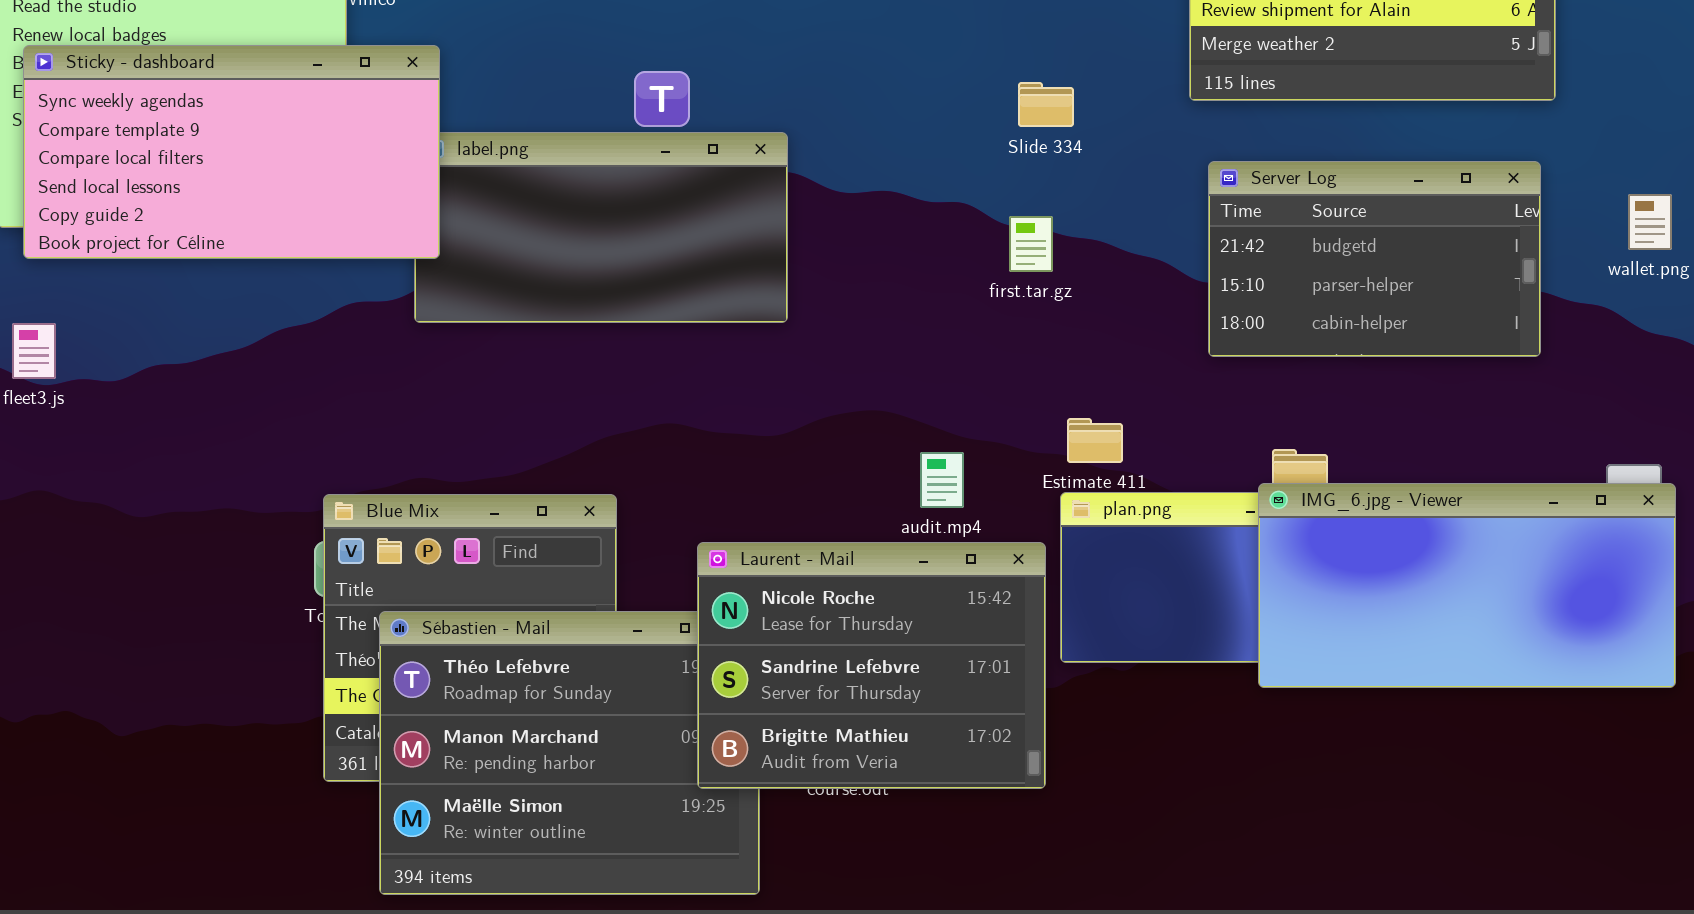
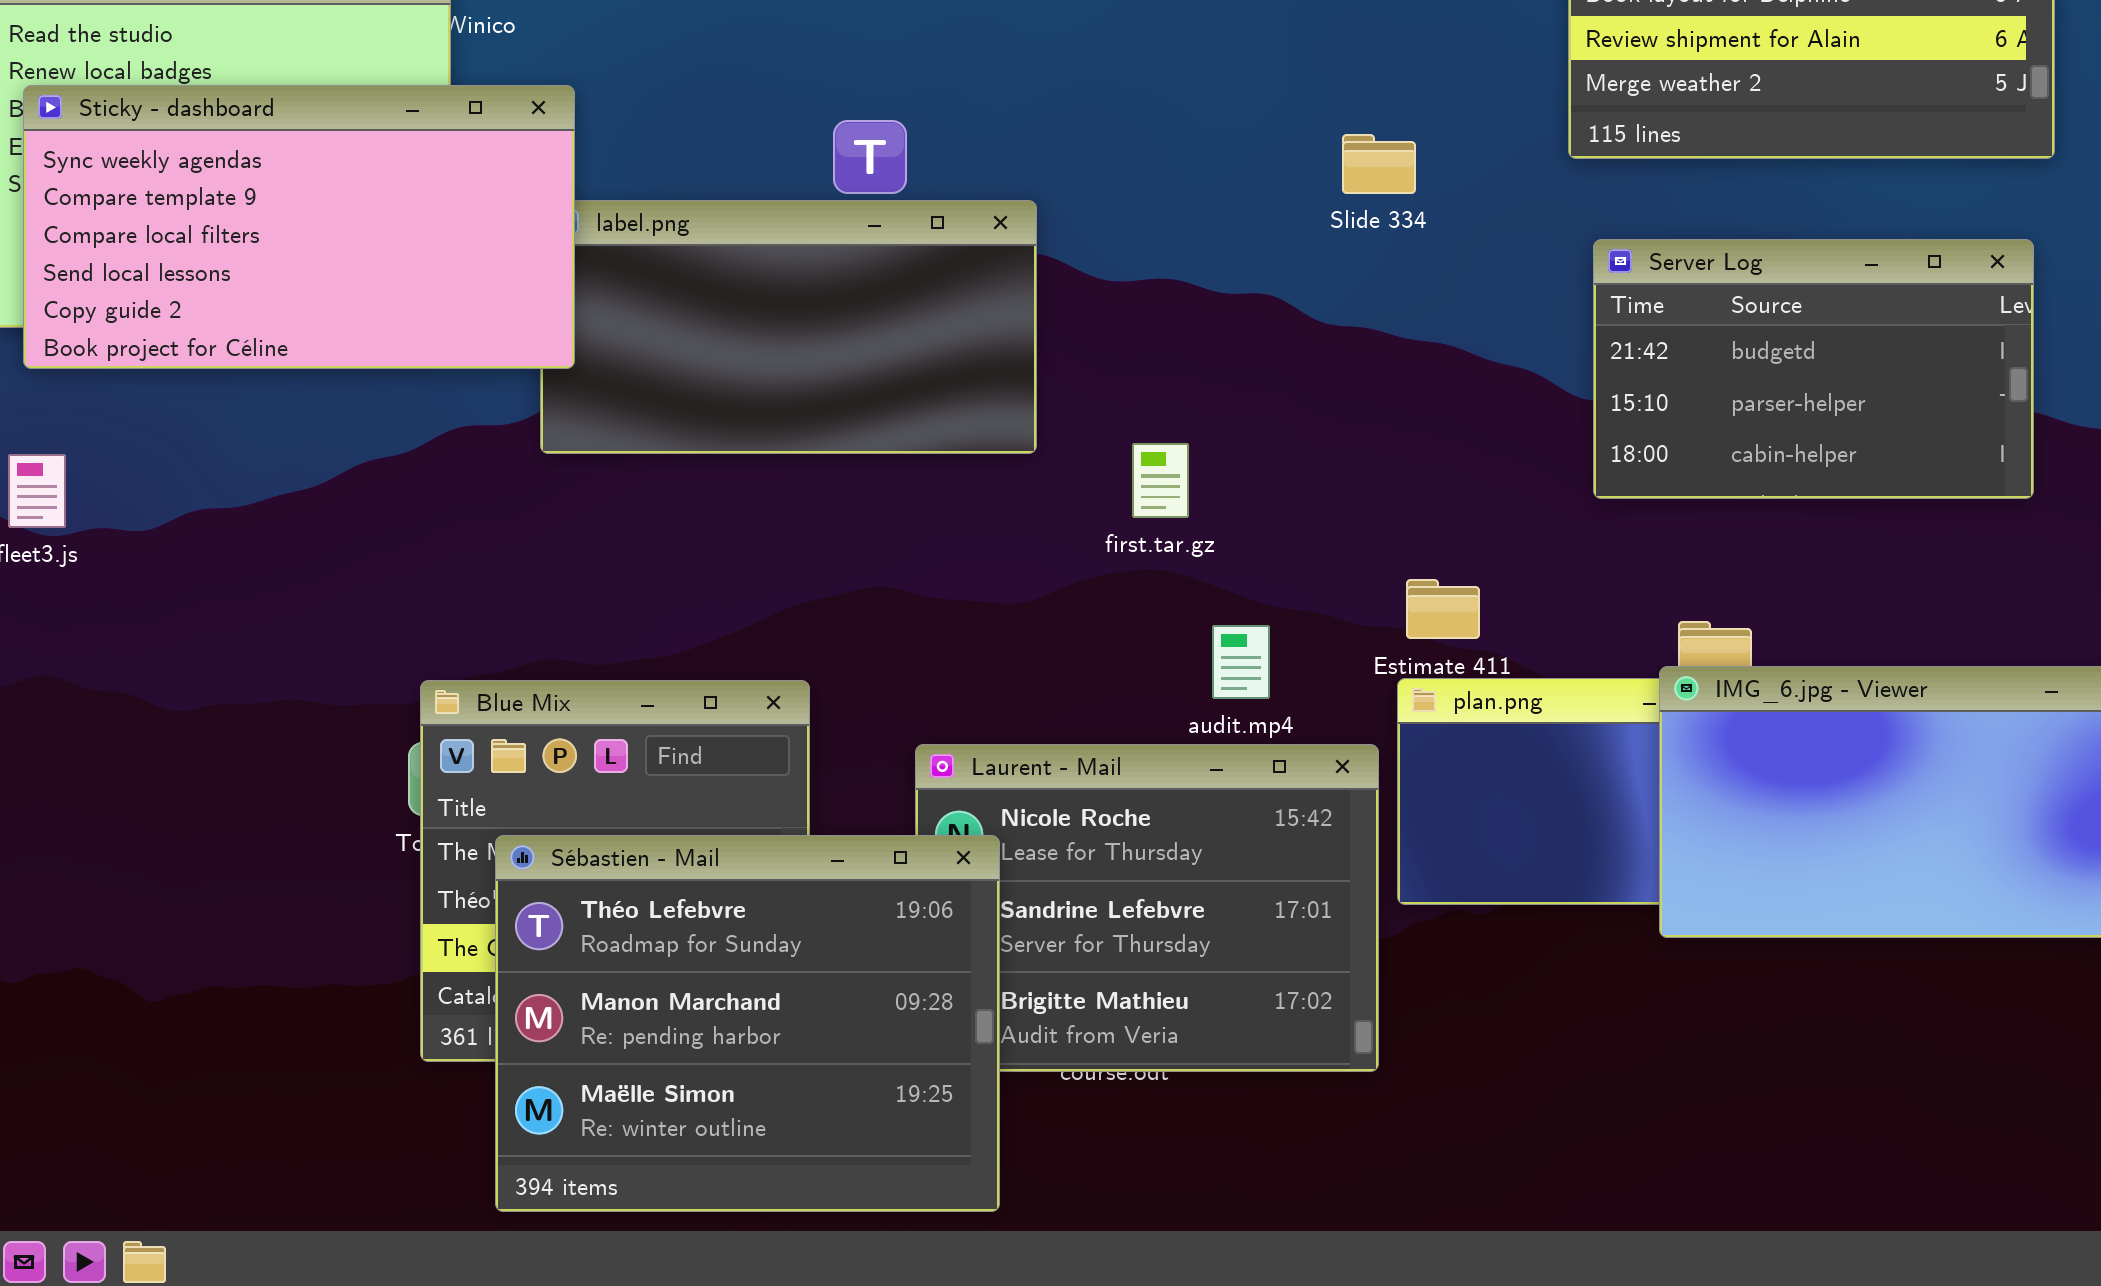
first.tar.gz: [1009,216,1053,272] -> [1132,443,1189,518], moved
Sébastien - Mail: [379,611,760,895] -> [495,835,1000,1212], raised

